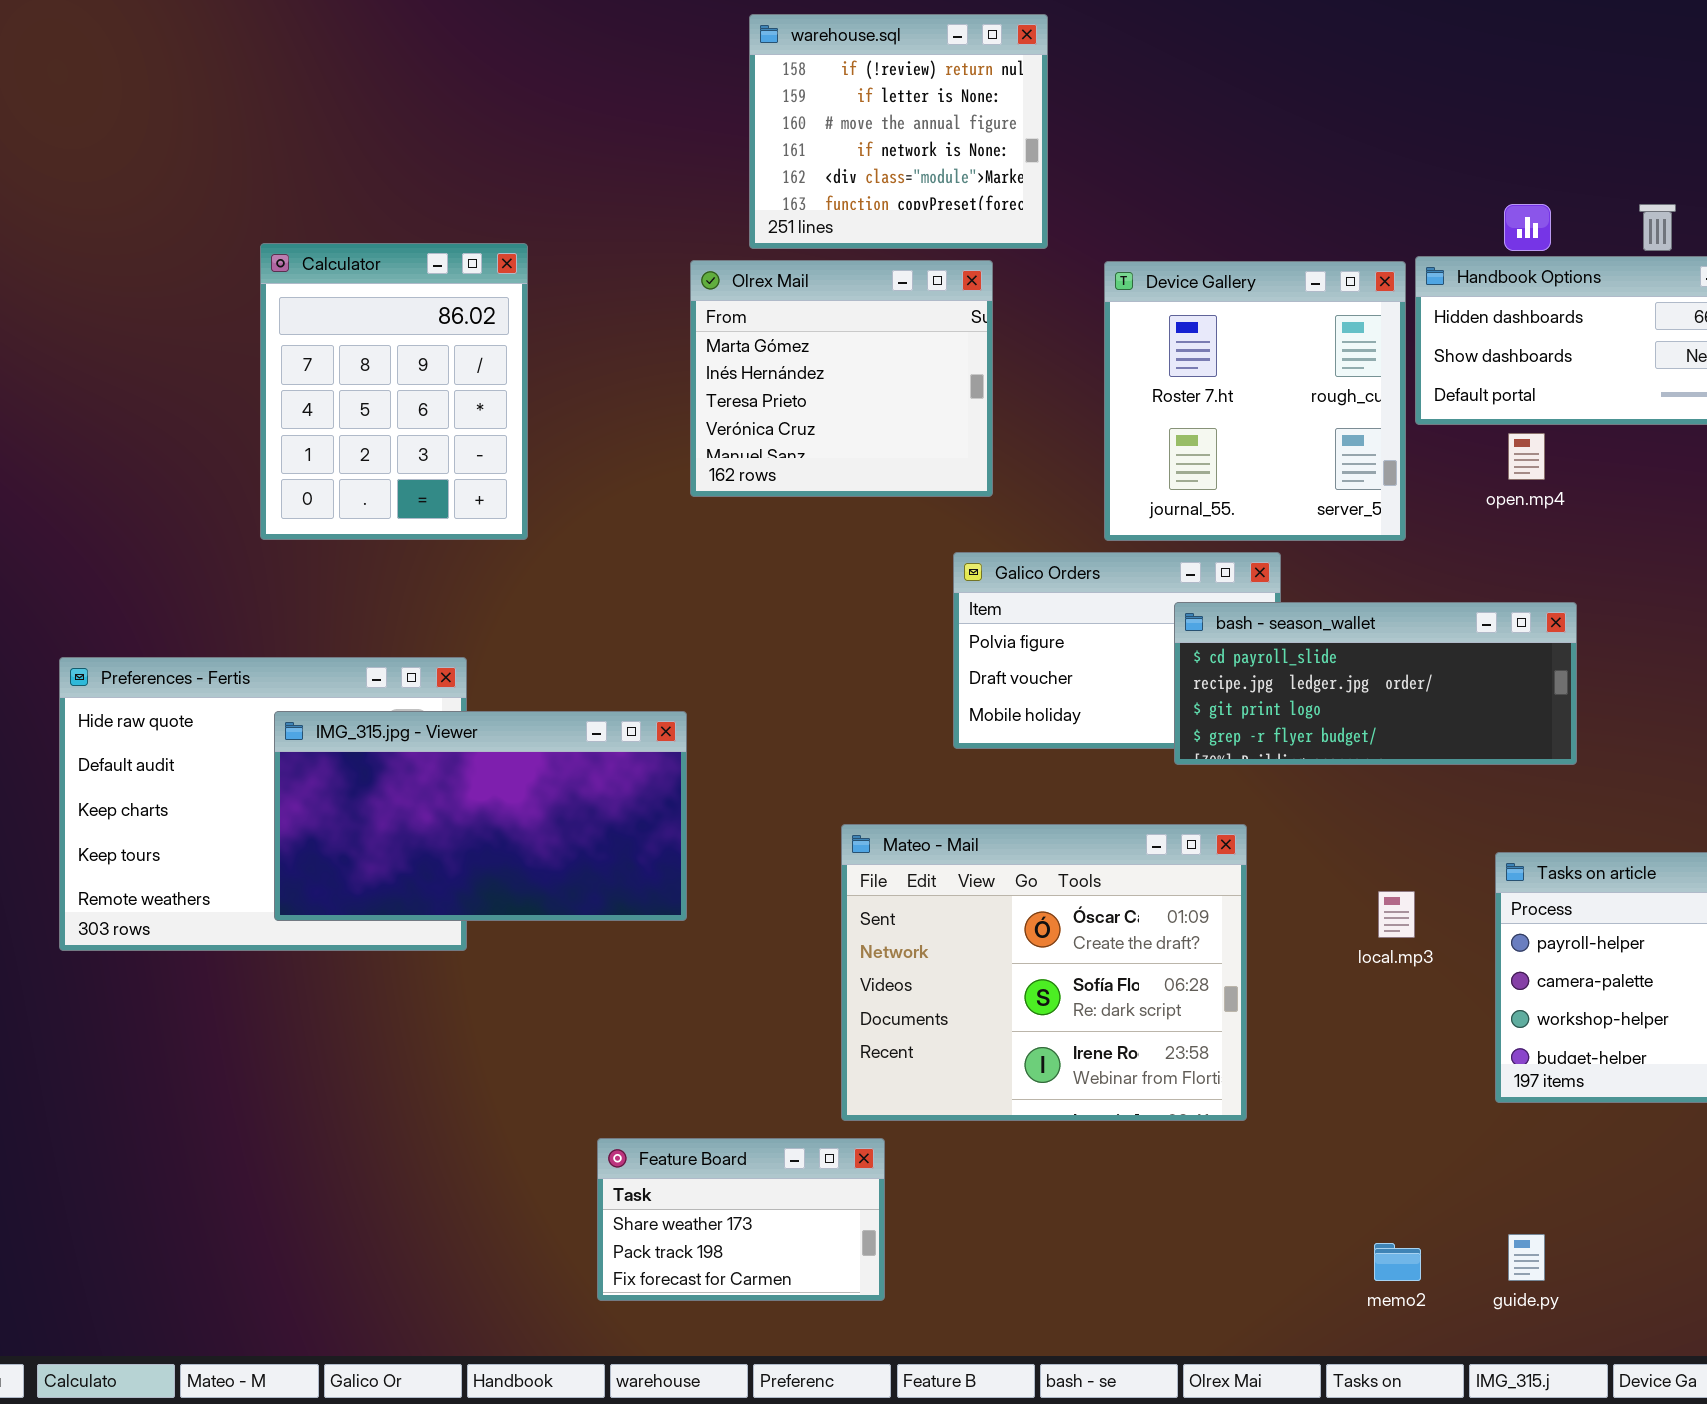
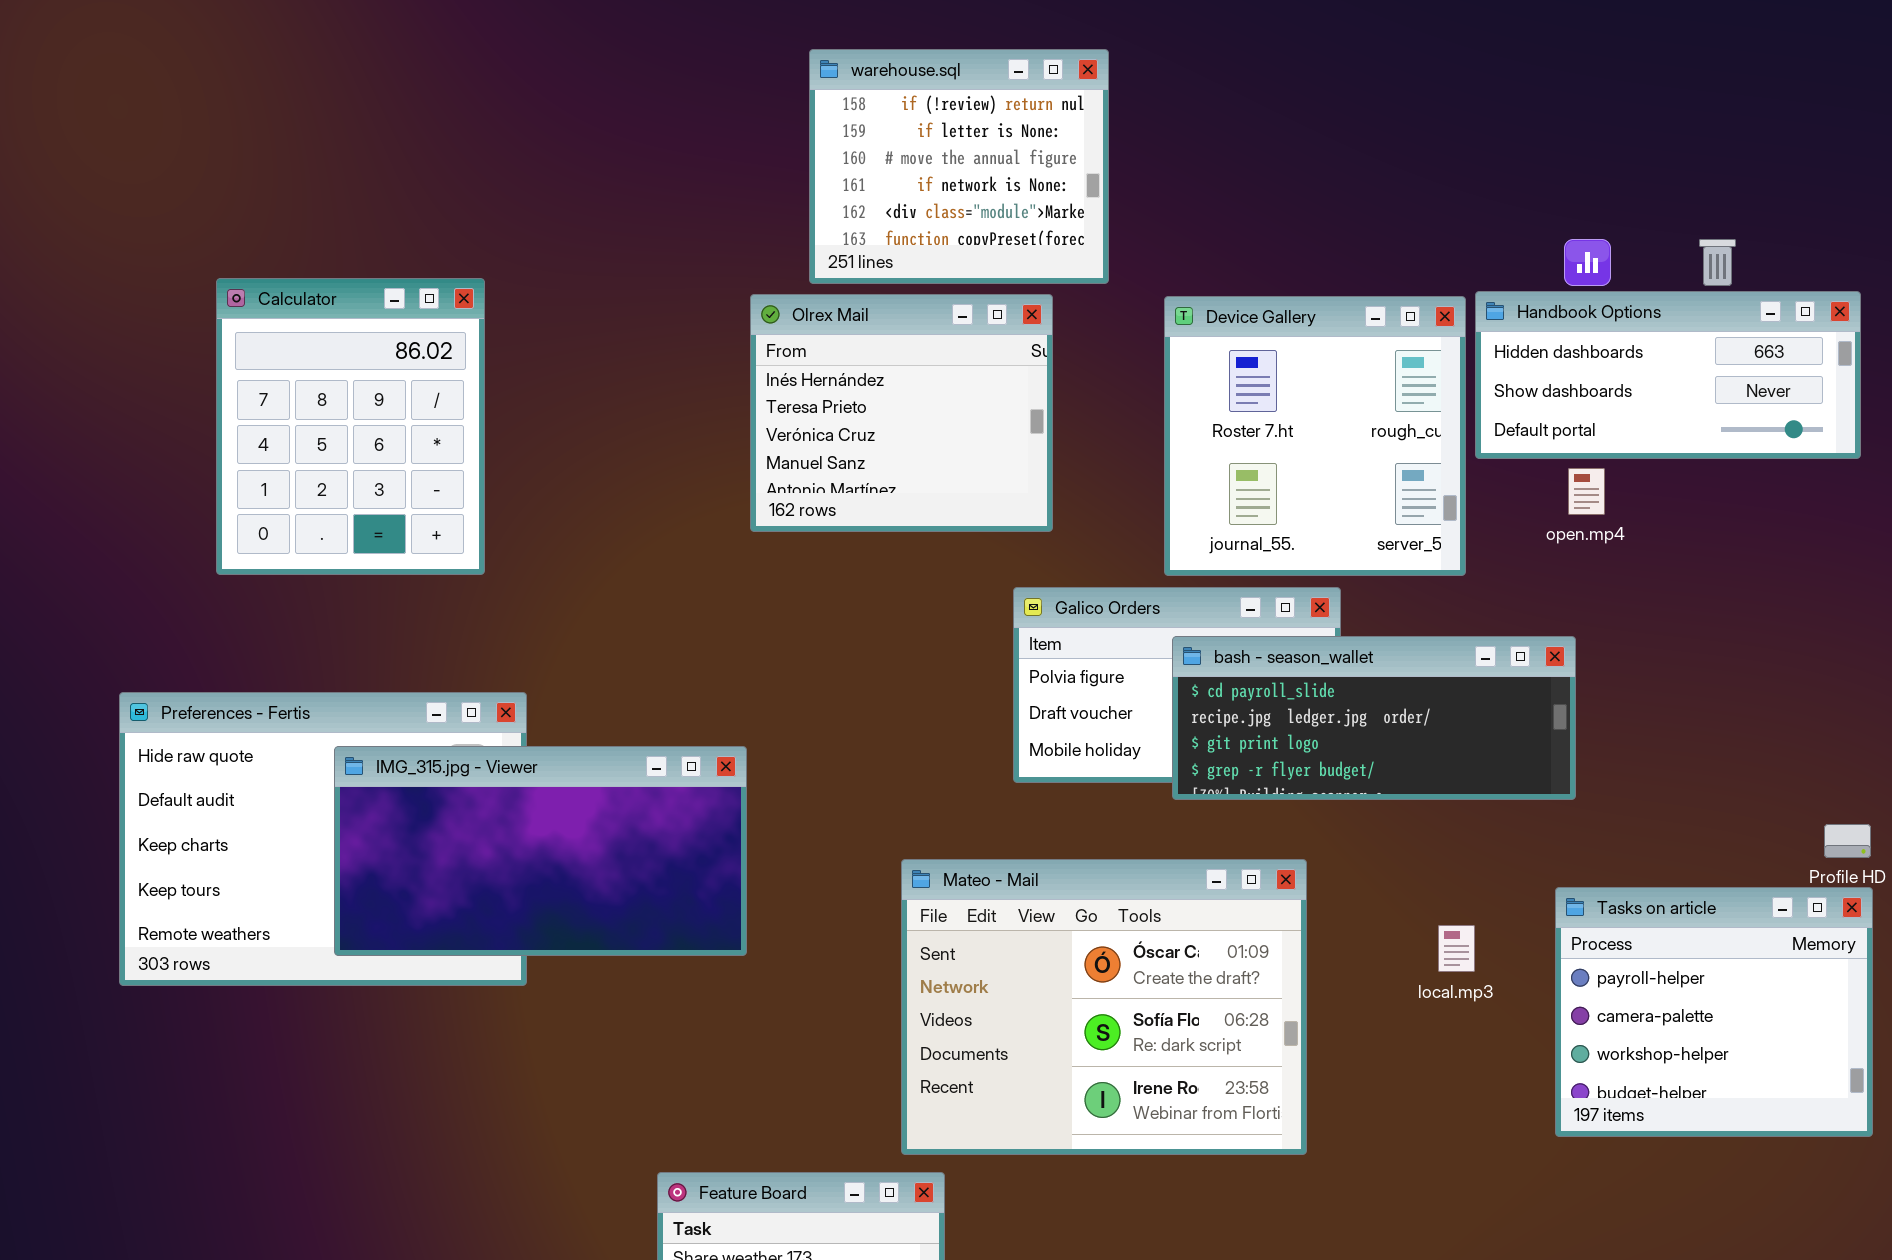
Calculator: [260,243,528,540] -> [216,278,485,575], moved
Olrex Mail: [690,260,993,497] -> [750,294,1053,532], scrolled down 1 row
bash - season_wallet: [1174,602,1577,765] -> [1172,636,1576,800], moved

